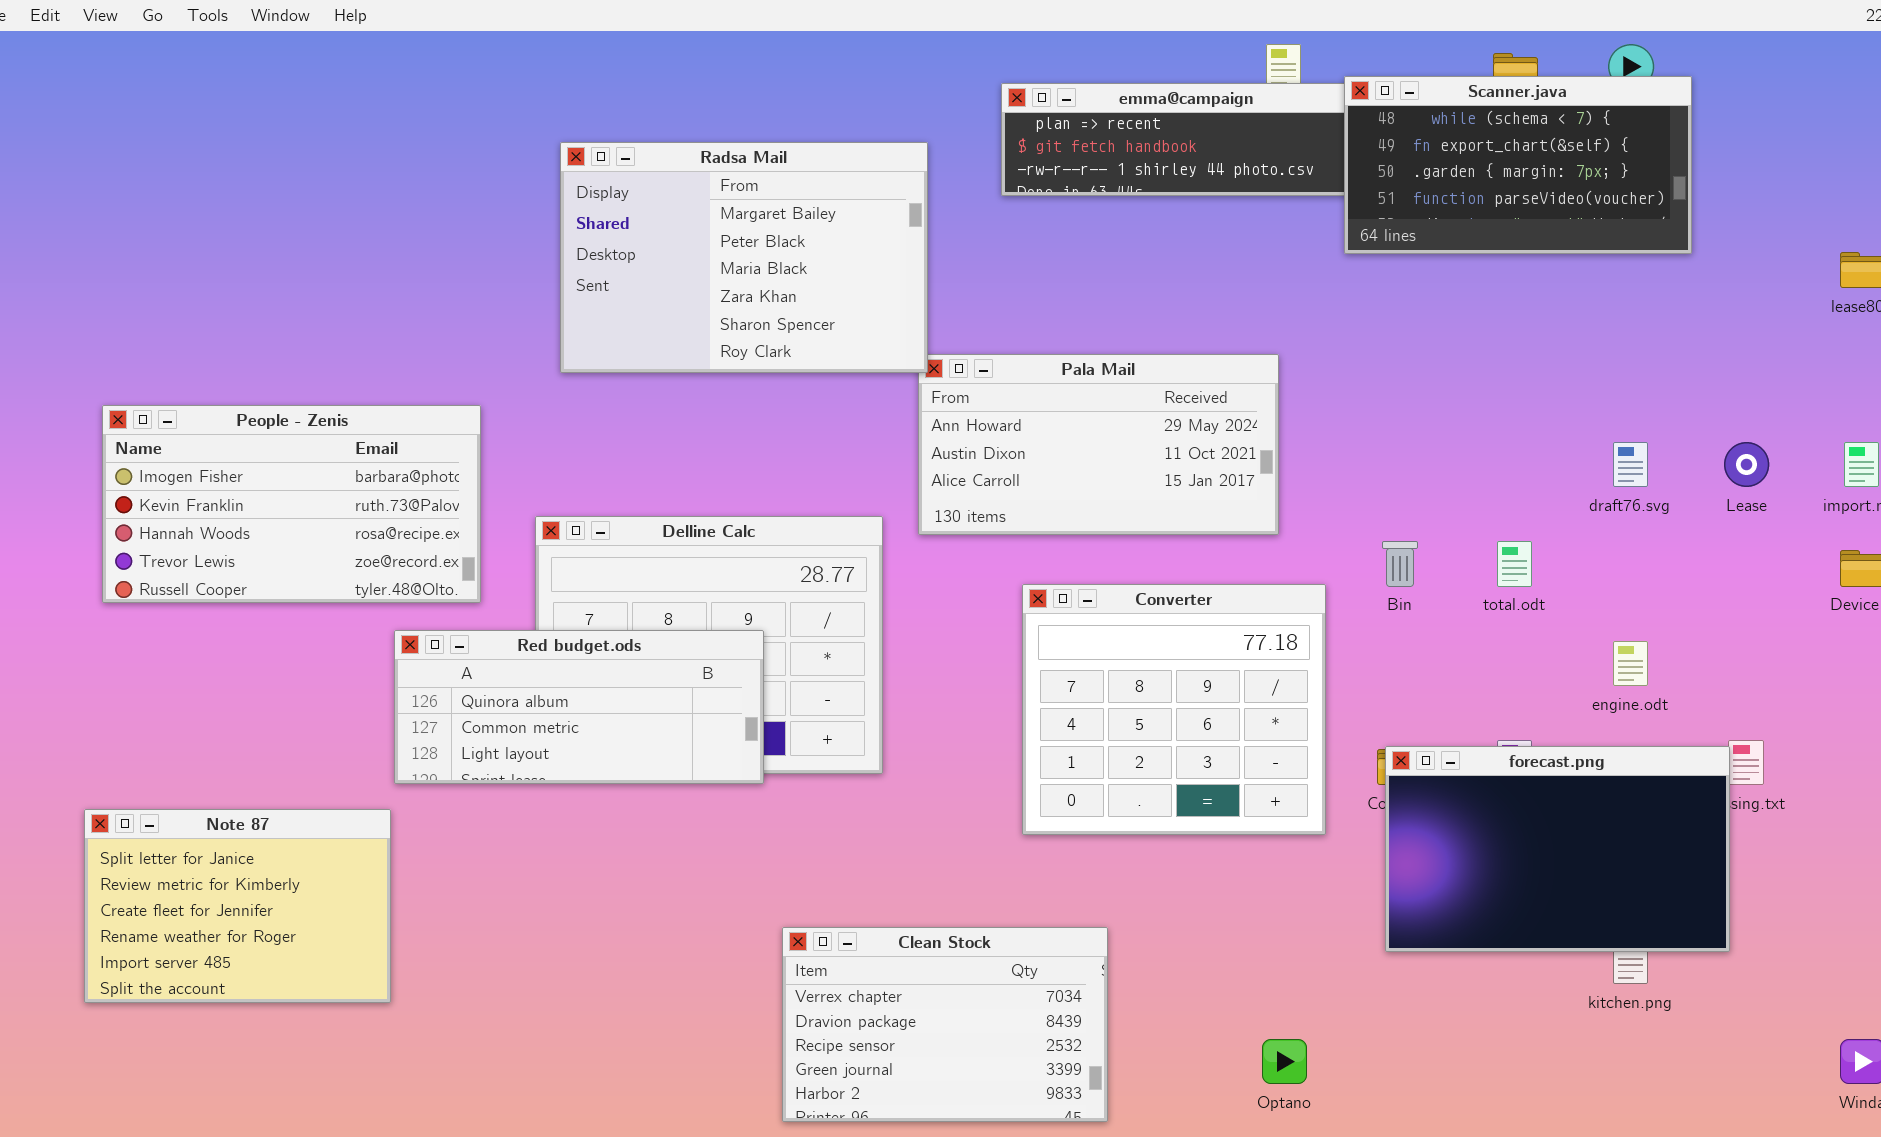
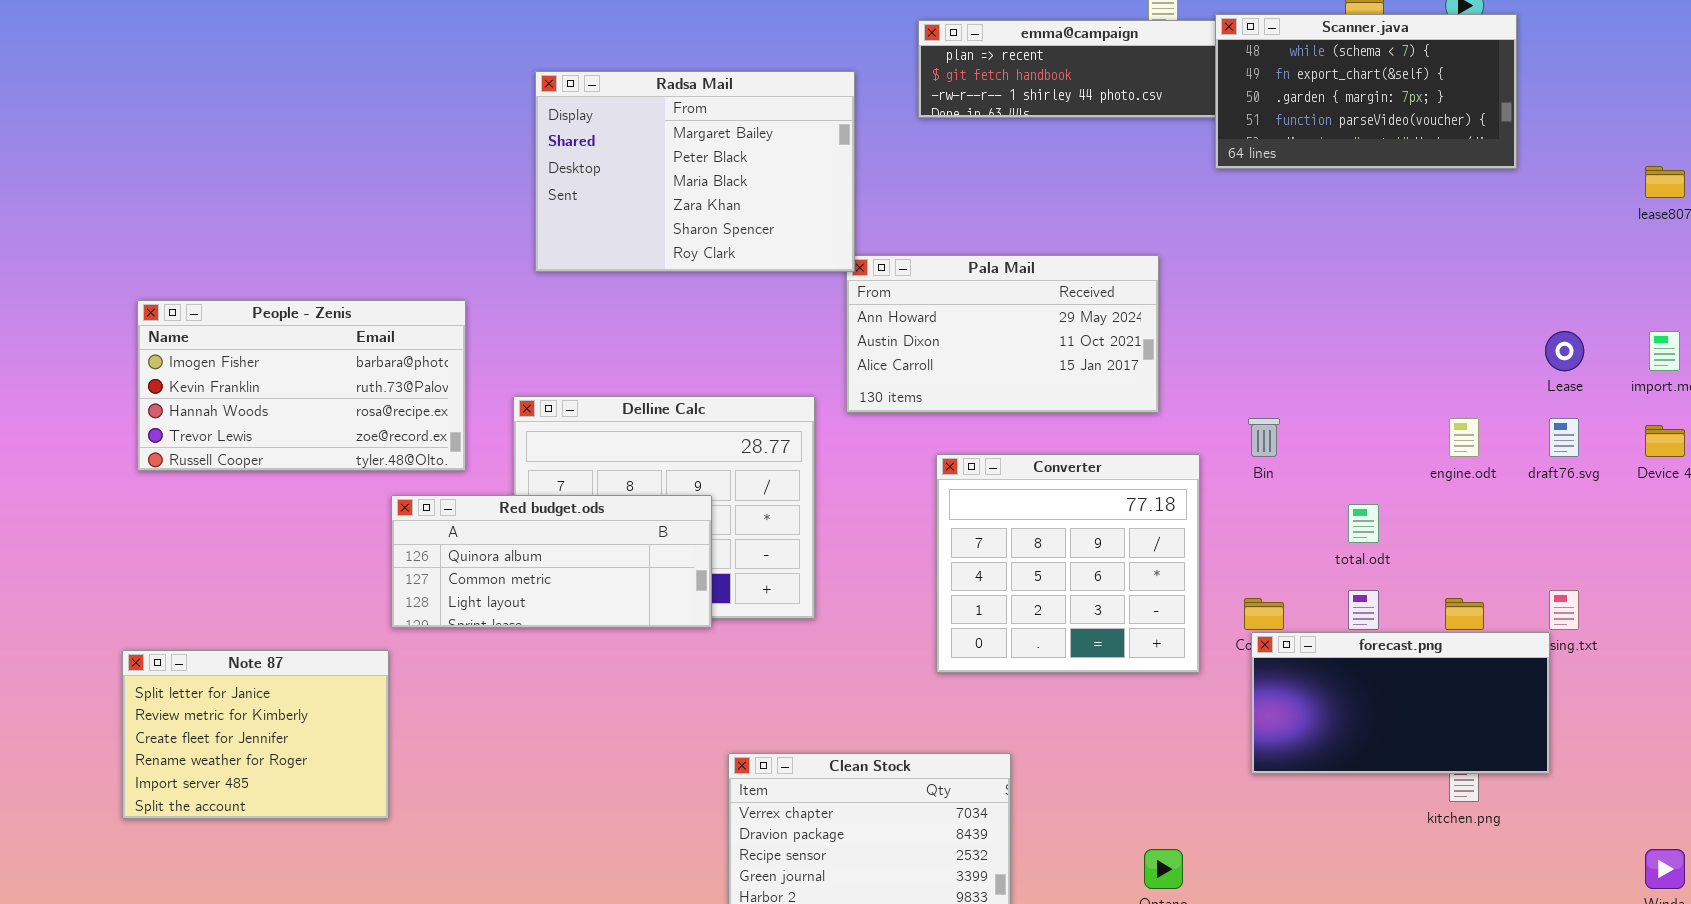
draft76.svg: [1613,442,1648,487] -> [1549,418,1579,457], moved
total.odt: [1497,541,1532,587] -> [1348,504,1379,543], moved
engine.odt: [1613,641,1648,686] -> [1449,418,1479,457], moved
forecast.png: [1385,746,1730,952] -> [1251,632,1550,774], resized

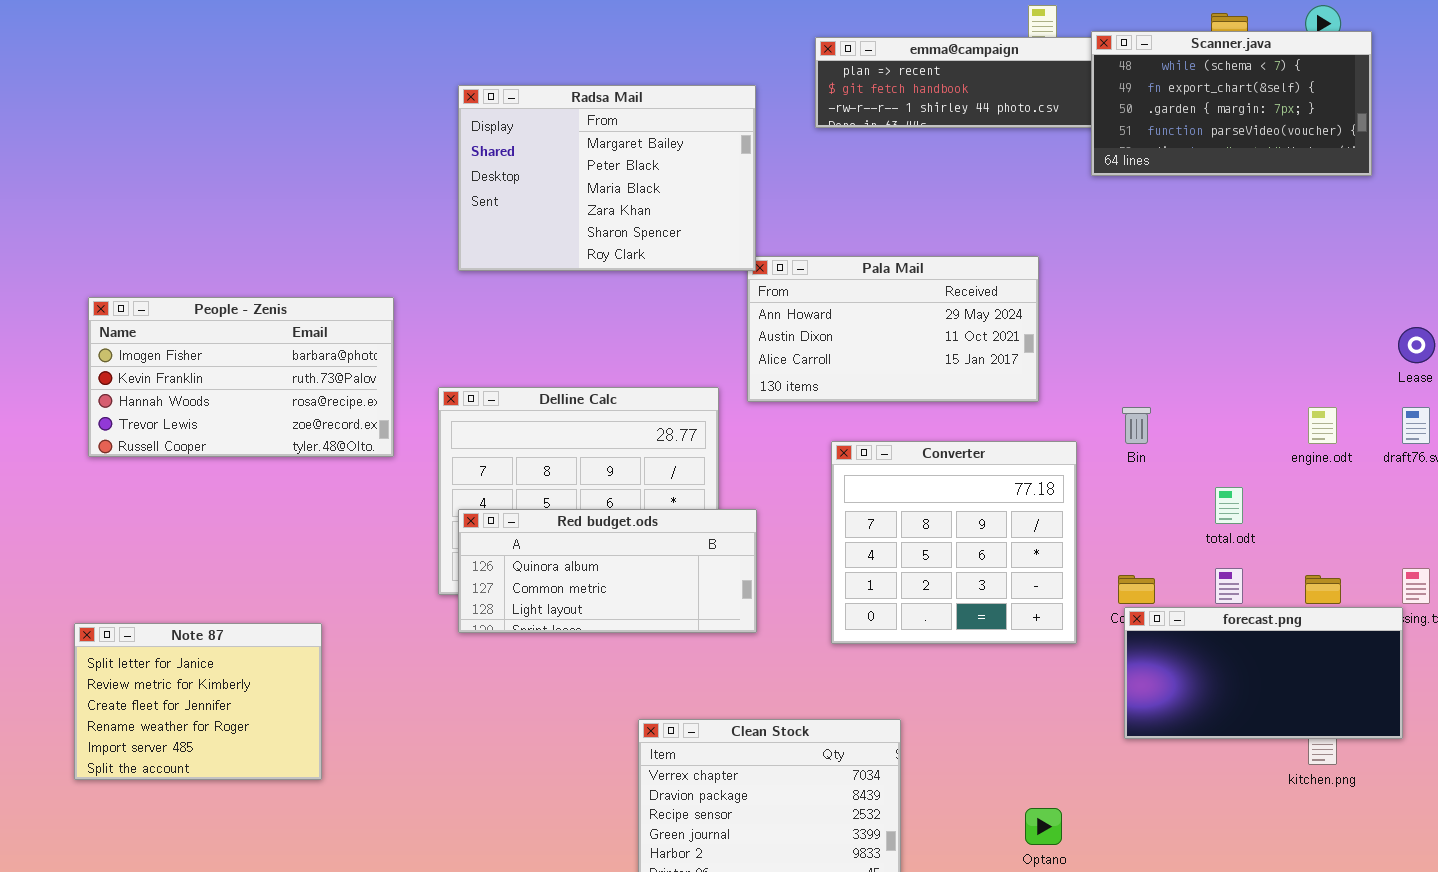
Red budget.ods: [391,495,712,628] -> [458,509,757,633], moved

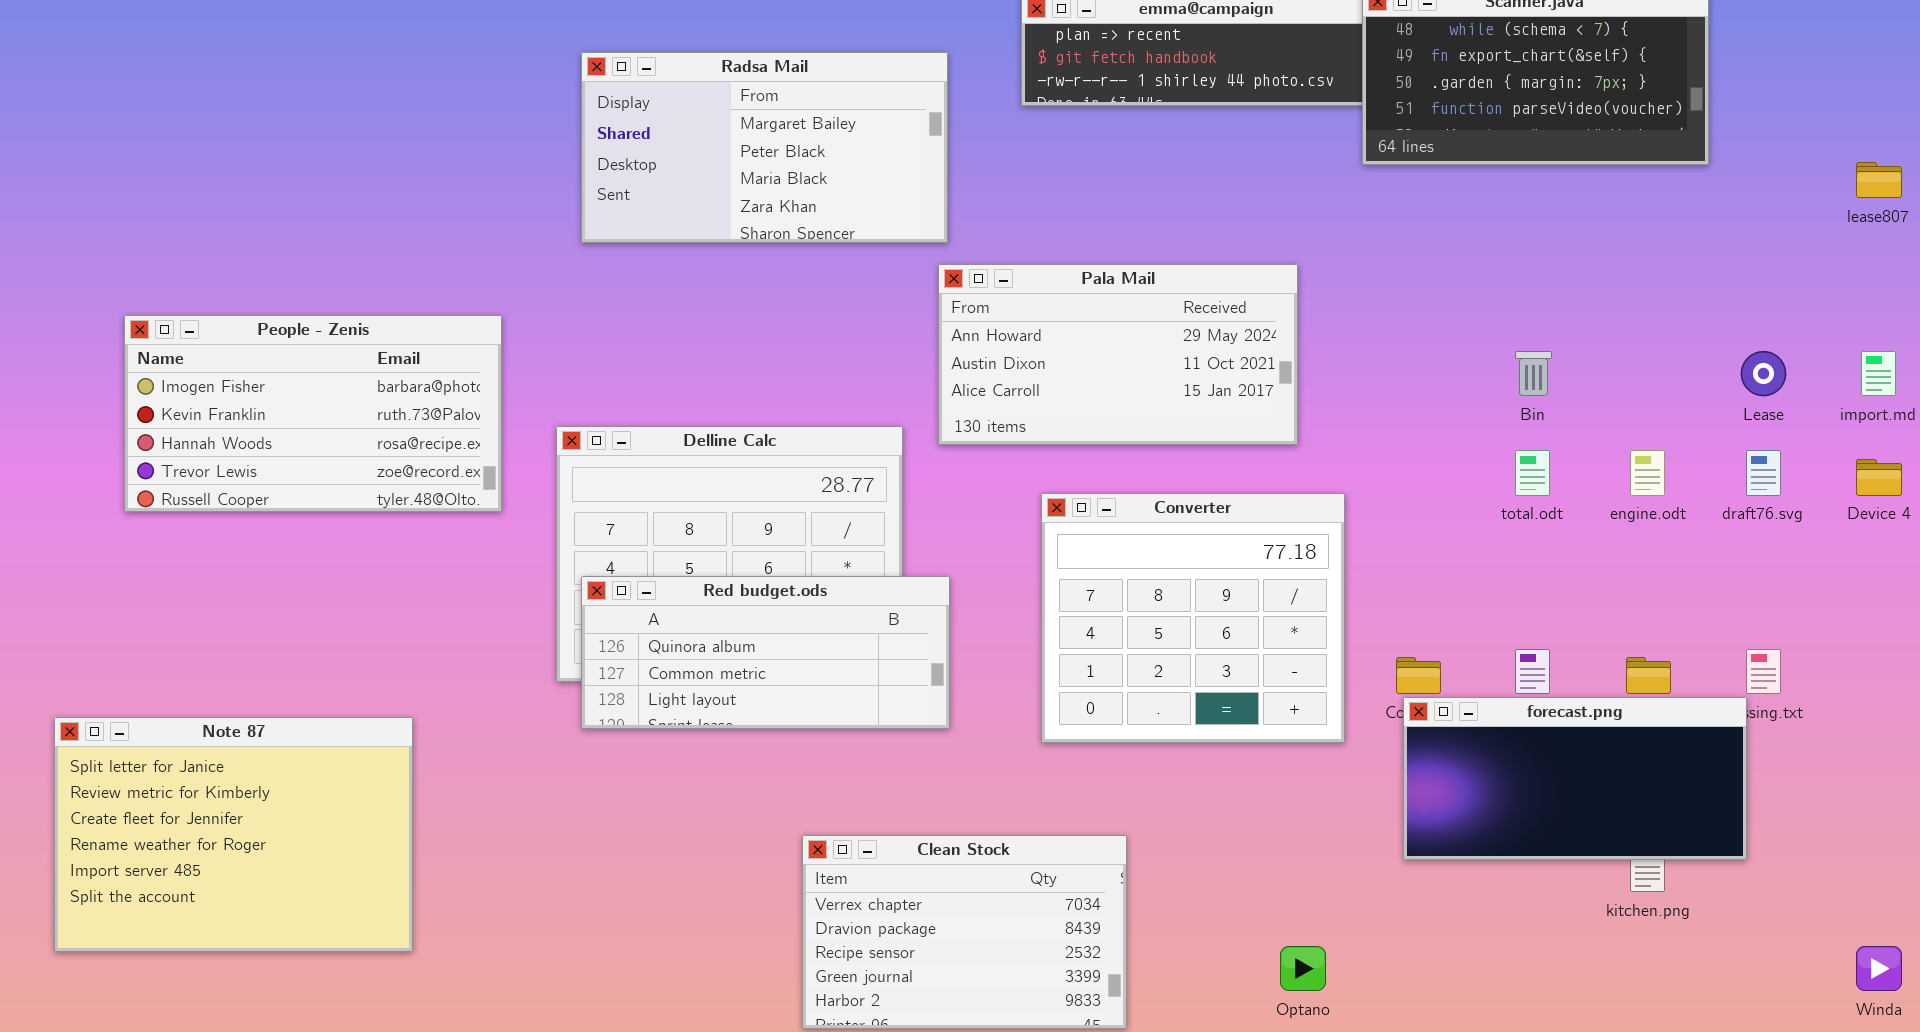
Radsa Mail: [458,85,756,271] -> [581,52,948,243], resized
Bin: [1122,407,1151,444] -> [1515,351,1552,396], moved
total.odt: [1215,487,1243,524] -> [1515,450,1550,496], moved
Note 87: [74,623,322,780] -> [54,717,413,952], resized

